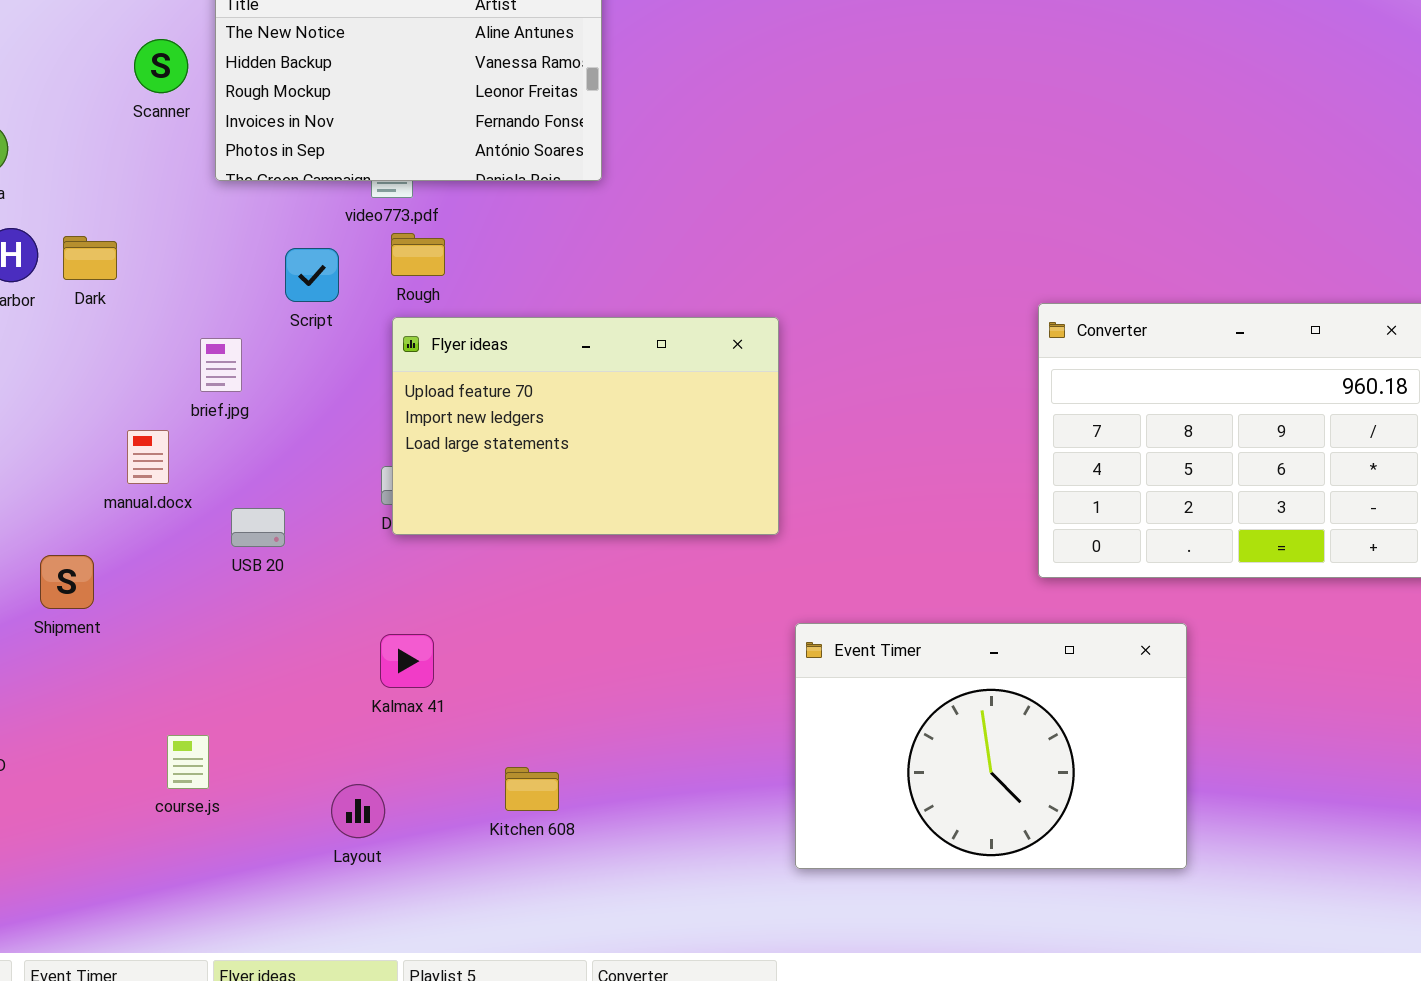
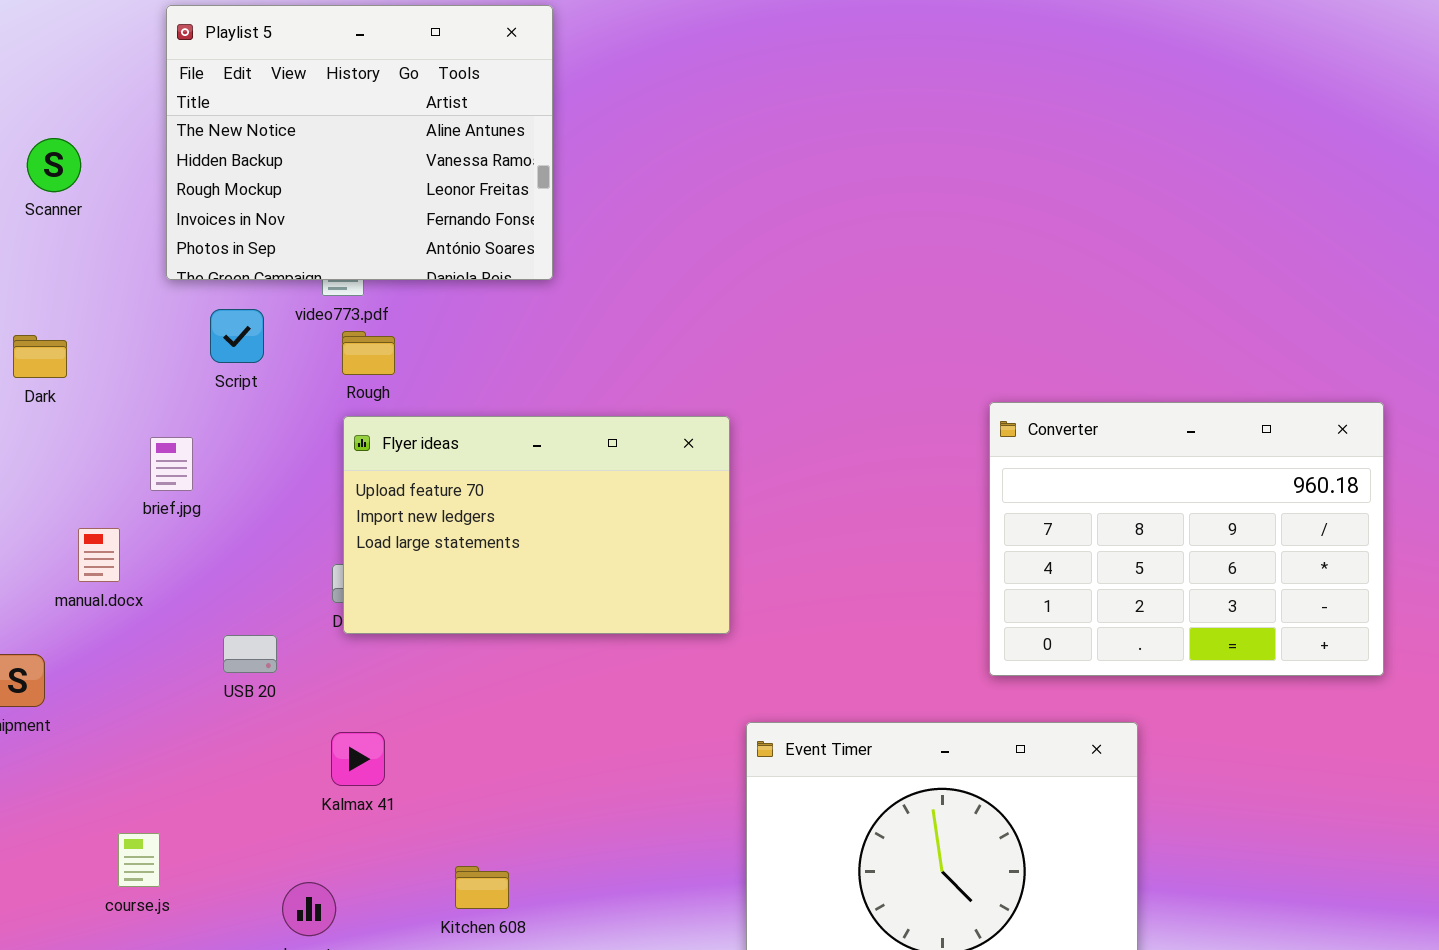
Scanner: [134,39,188,93] -> [27,138,81,192], moved
Script: [285,248,339,302] -> [210,309,264,363], moved
USB 20: [231,508,285,547] -> [223,635,277,673], moved

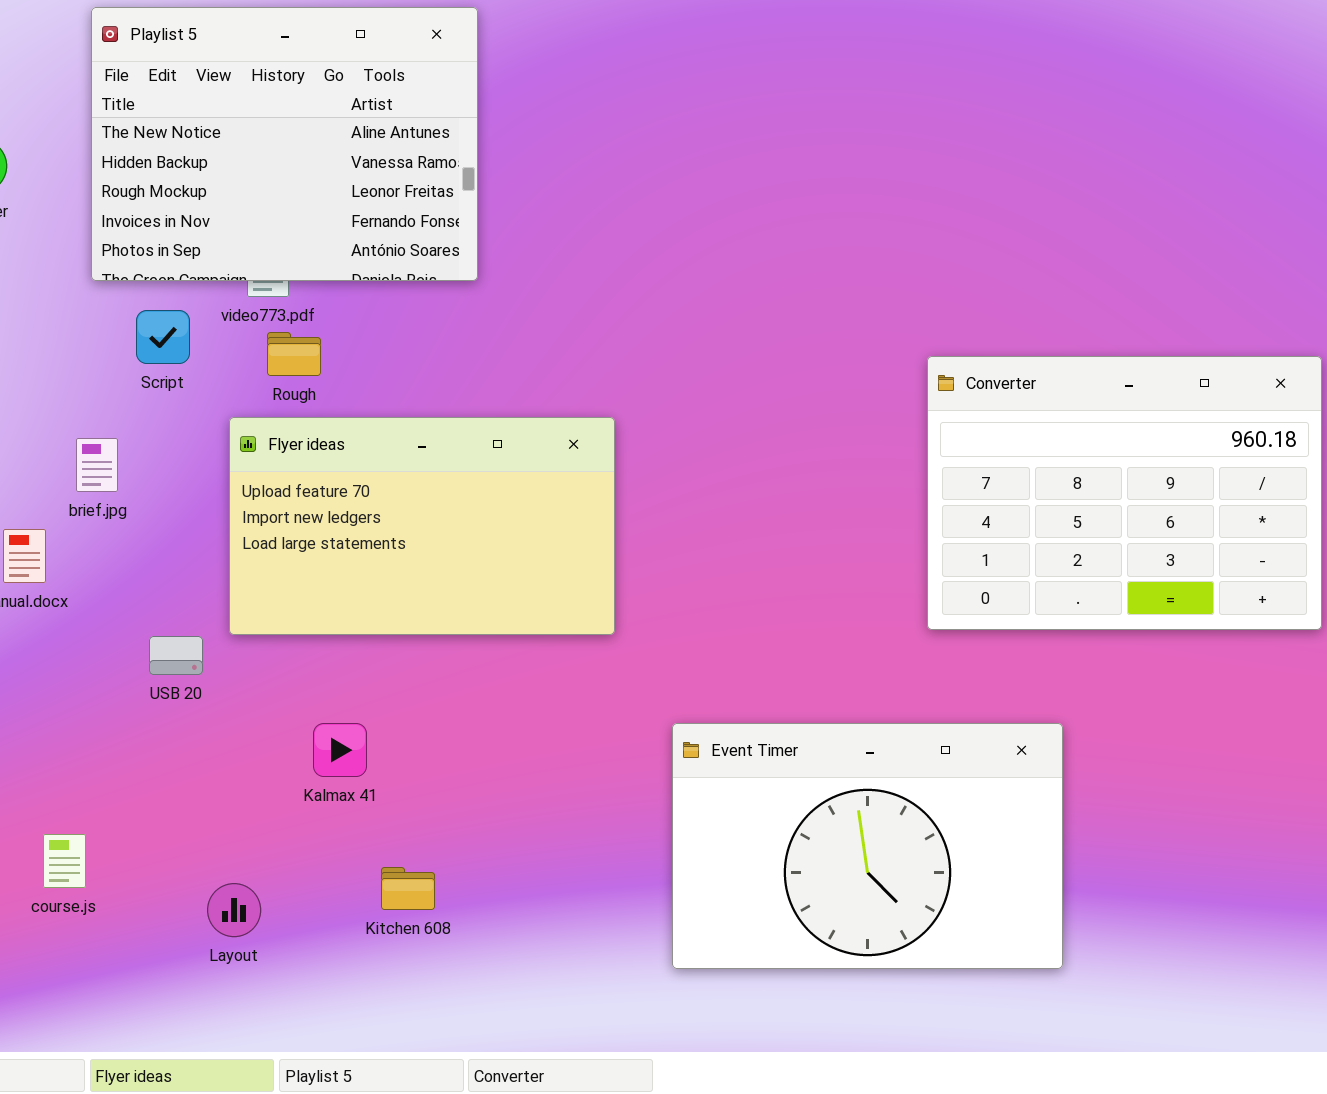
Converter: [989,402,1384,676] -> [927,356,1322,630], moved
Flyer ideas: [343,416,730,634] -> [229,417,615,635], moved
Kalmax 41: [331,732,385,786] -> [313,723,367,777], moved

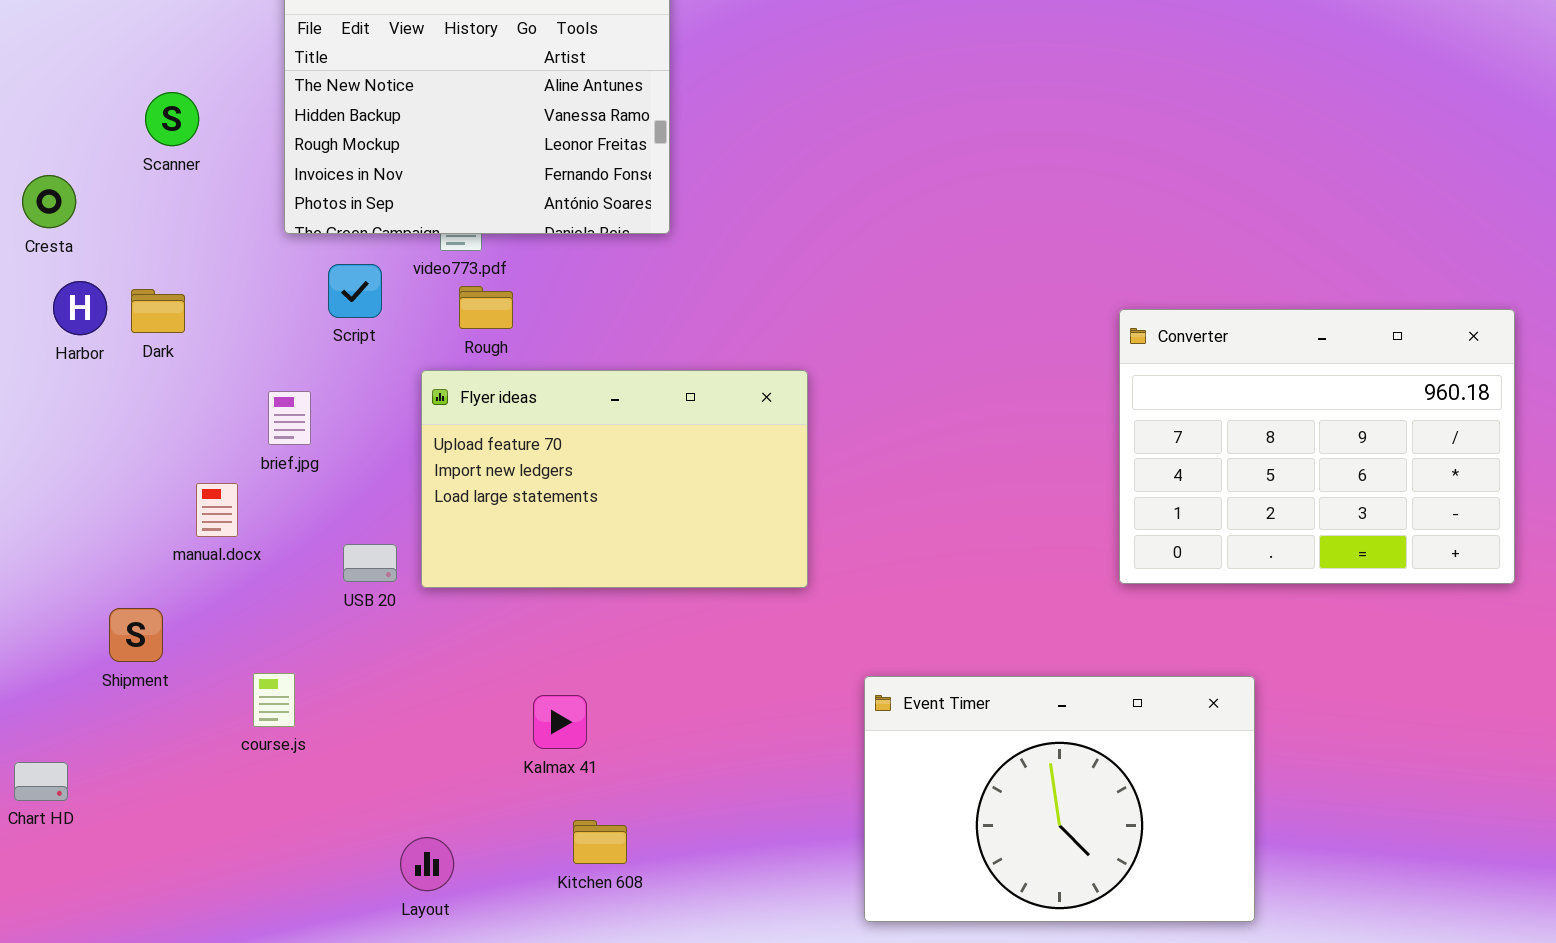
USB 20: [149,636,203,675] -> [343,544,397,582], moved
Kalmax 41: [313,723,367,777] -> [533,695,587,749], moved
course.js: [43,834,86,888] -> [253,673,295,727], moved

